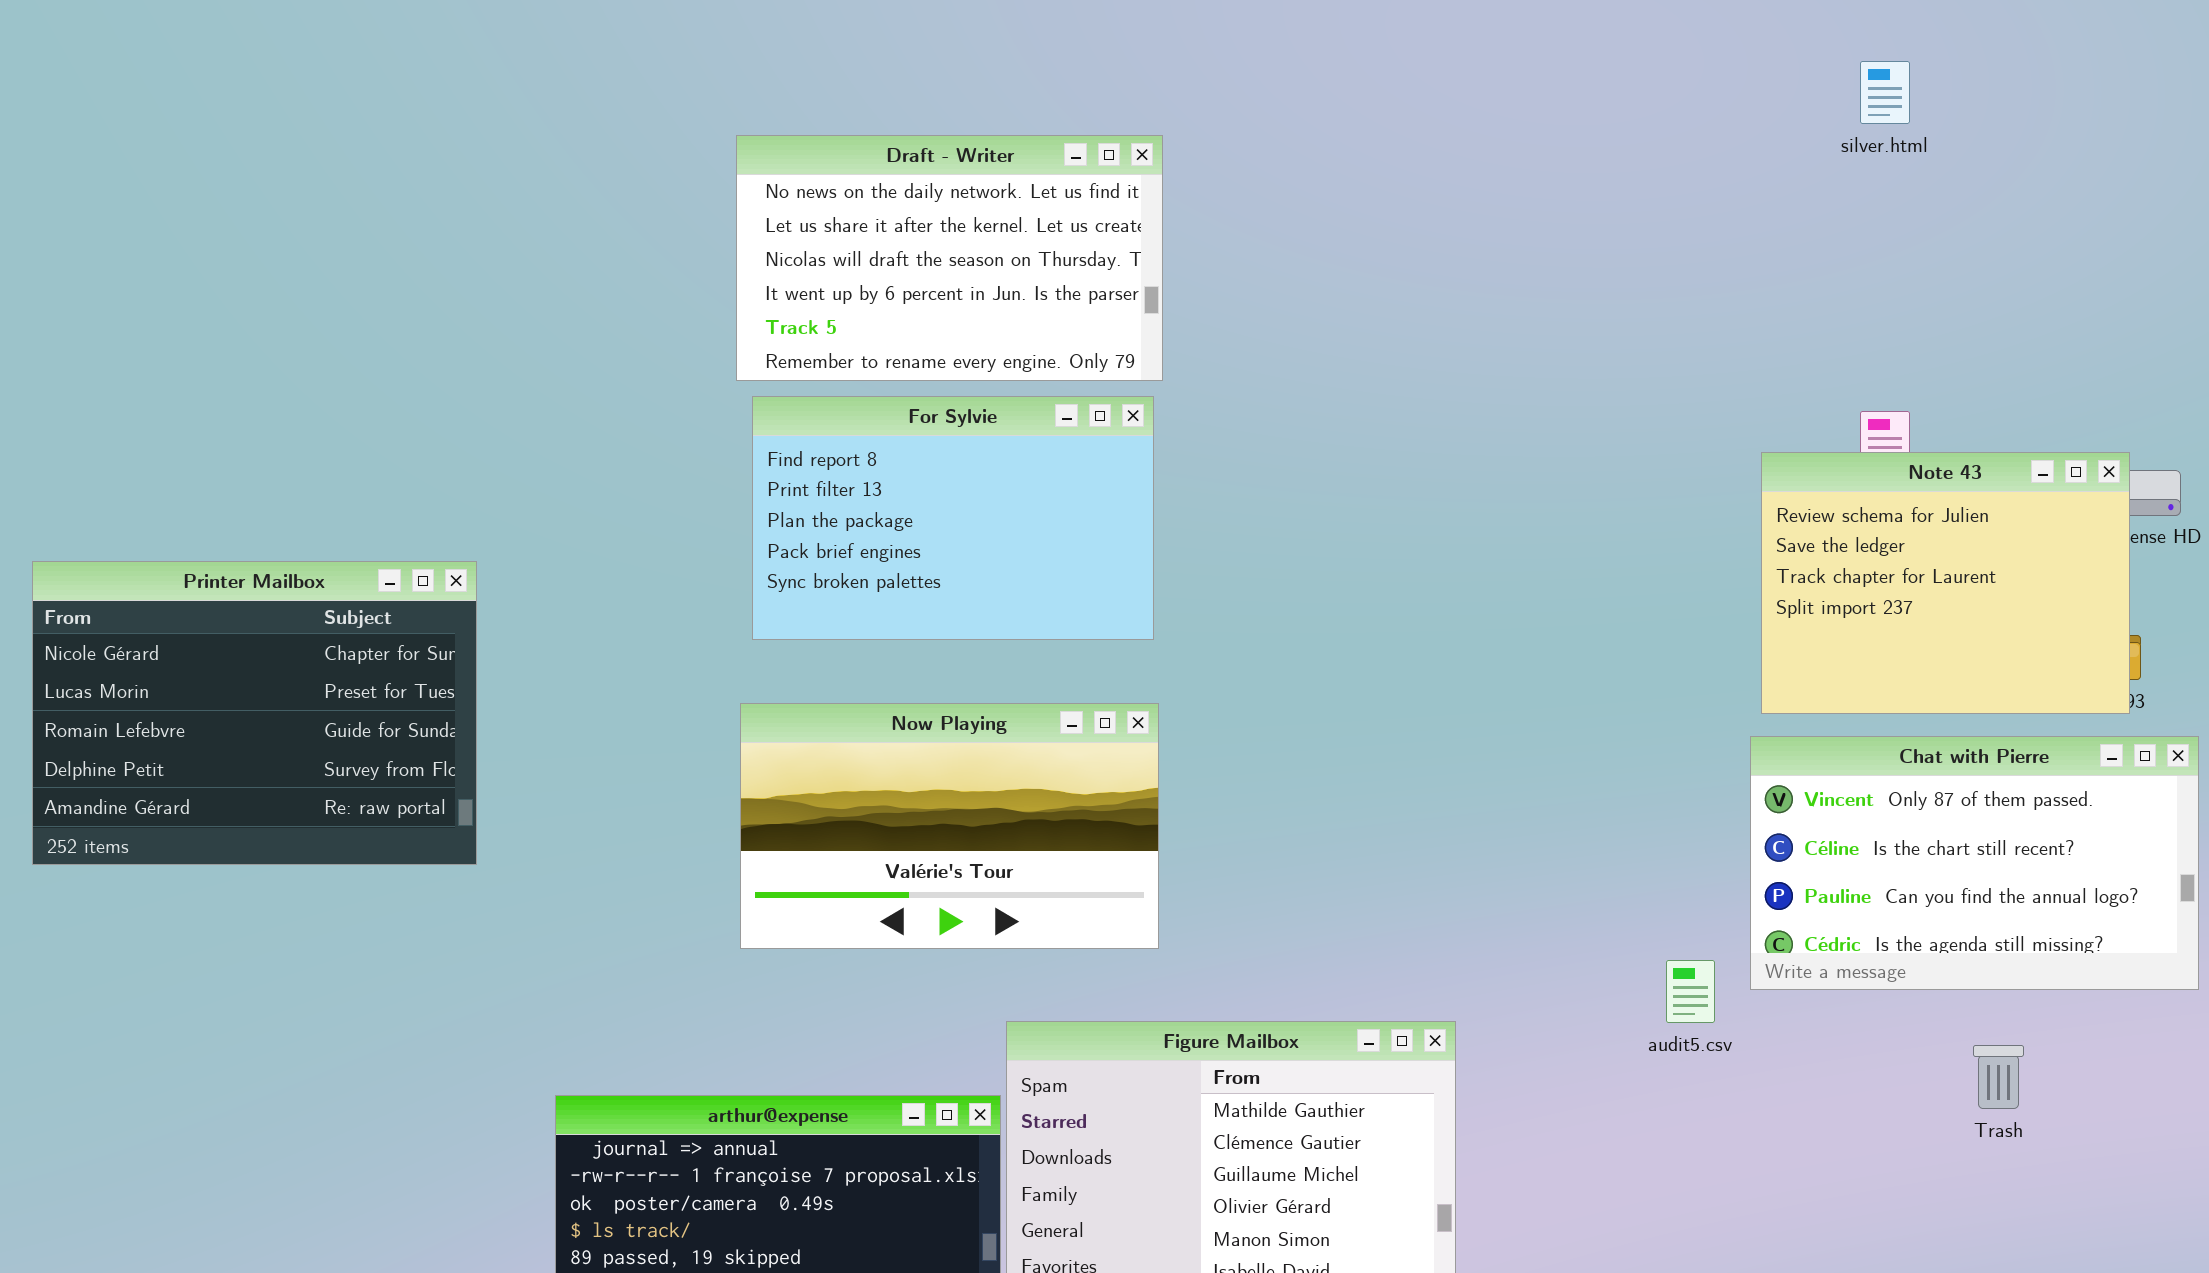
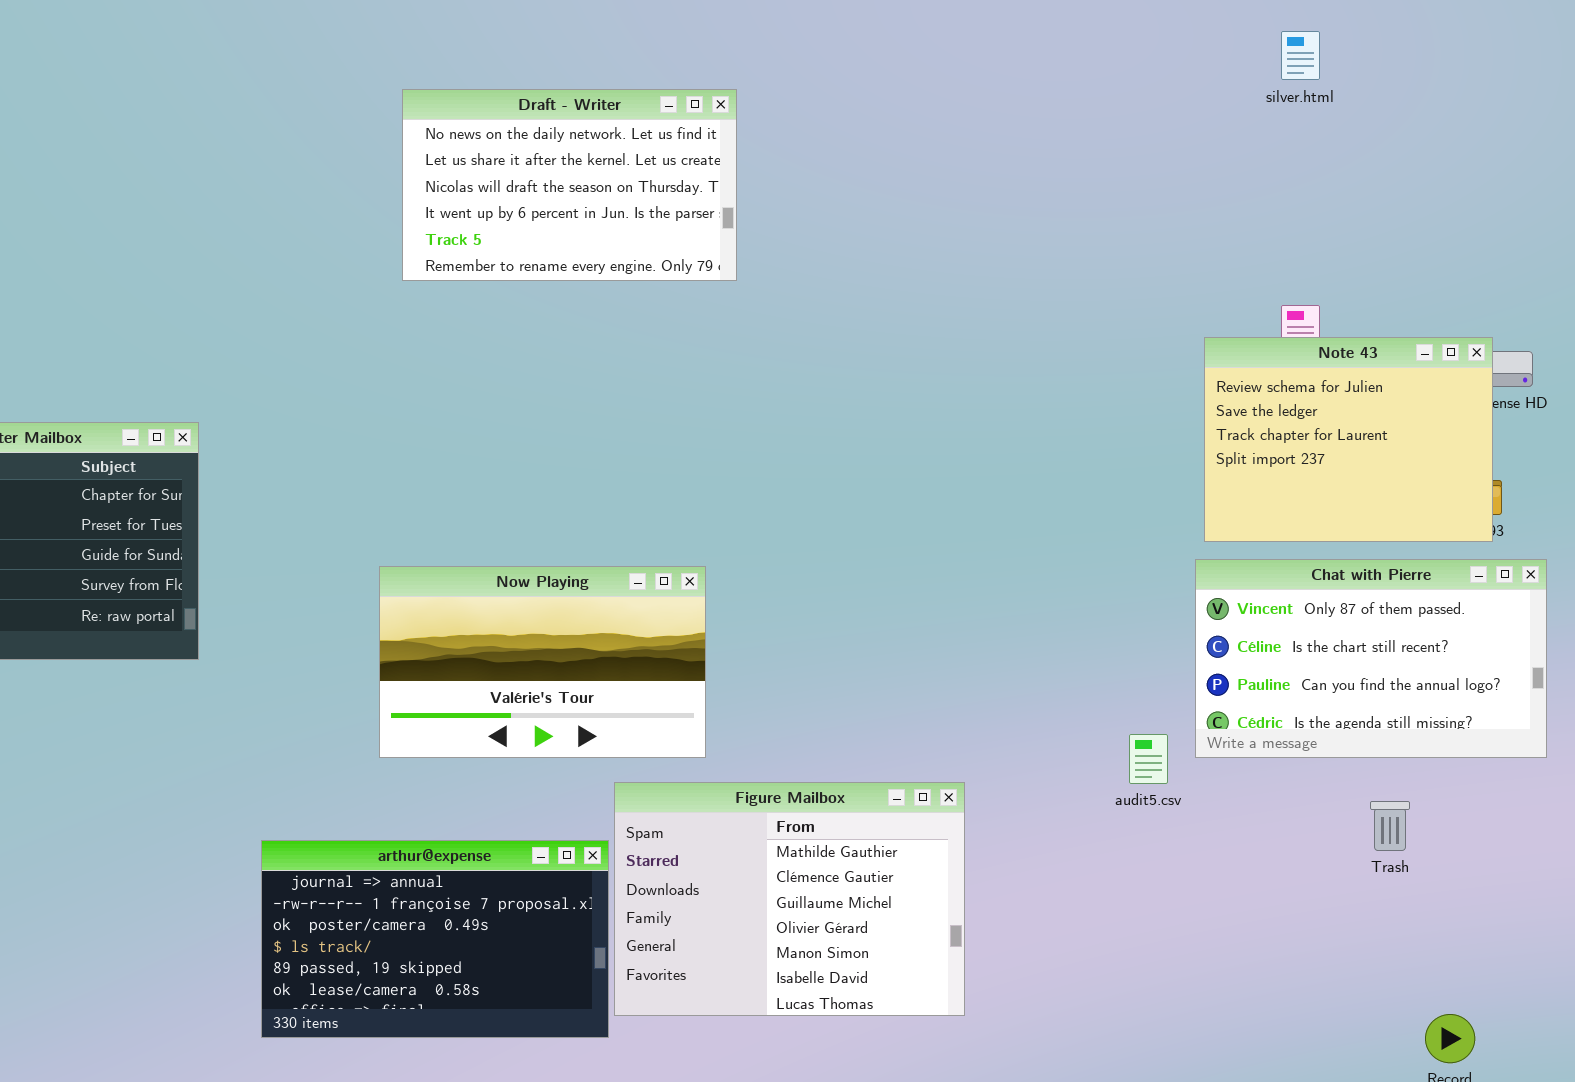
For Sylvie: [752,396,1154,640] -> none, closed
Now Playing: [740,703,1159,949] -> [379,566,706,758], moved

